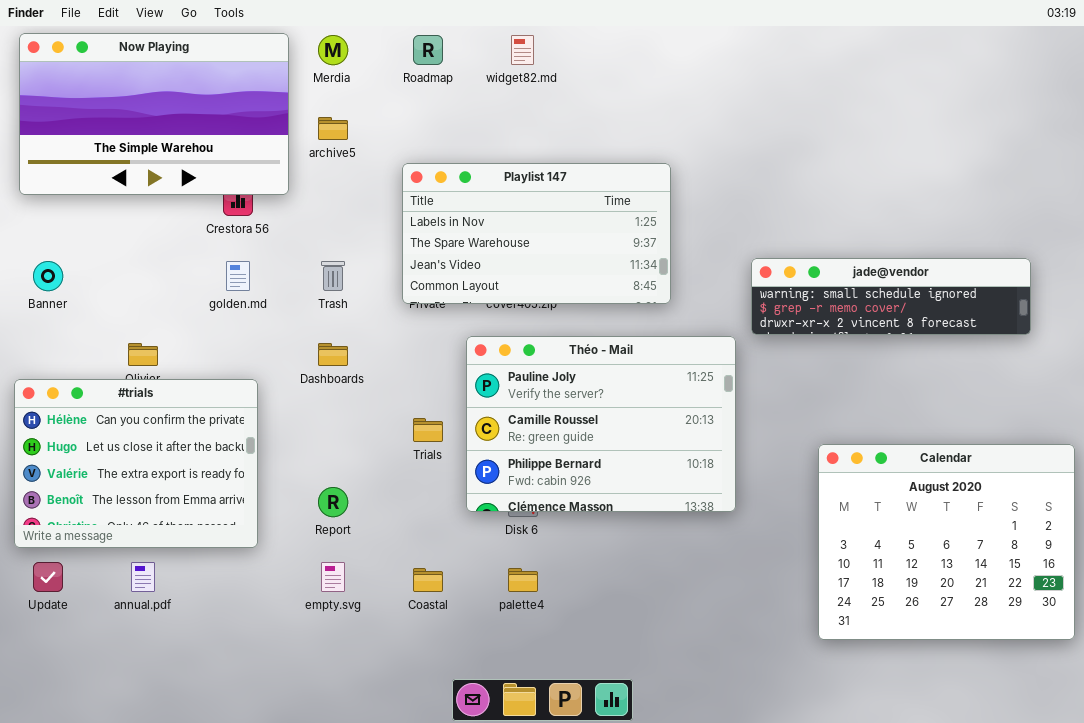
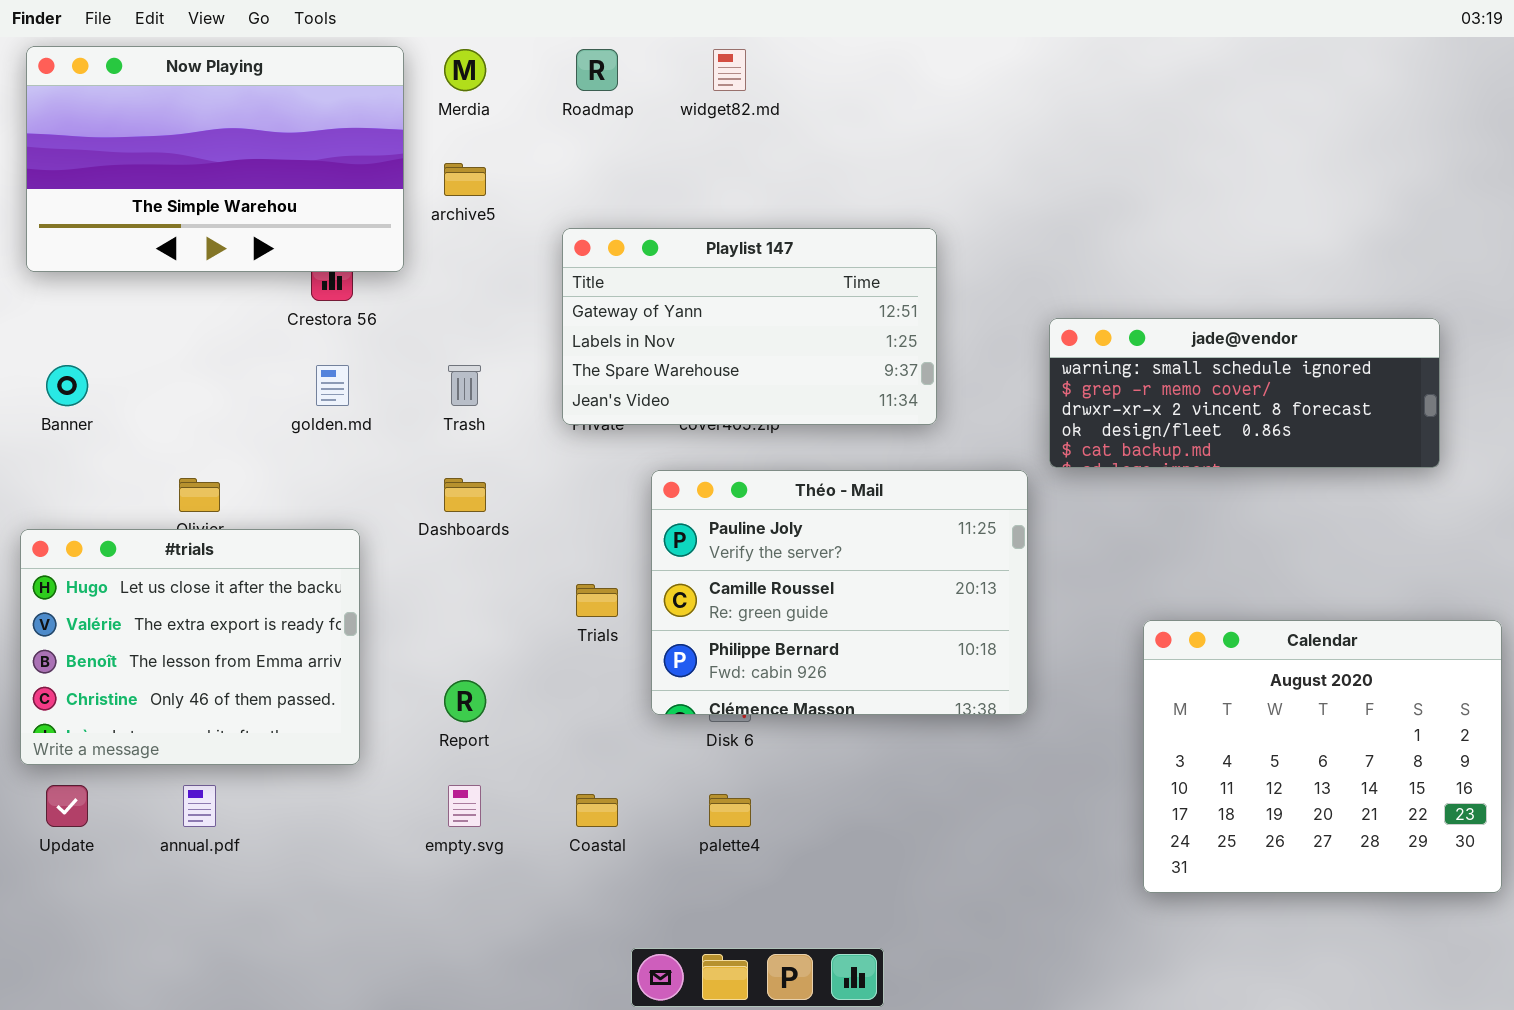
Playlist 147: [402,163,671,304] -> [562,228,937,425], scrolled up 1 row
jade@vendor: [751,258,1031,335] -> [1049,318,1440,468], resized
#trials: [14,379,258,548] -> [20,529,360,765], scrolled down 1 row

